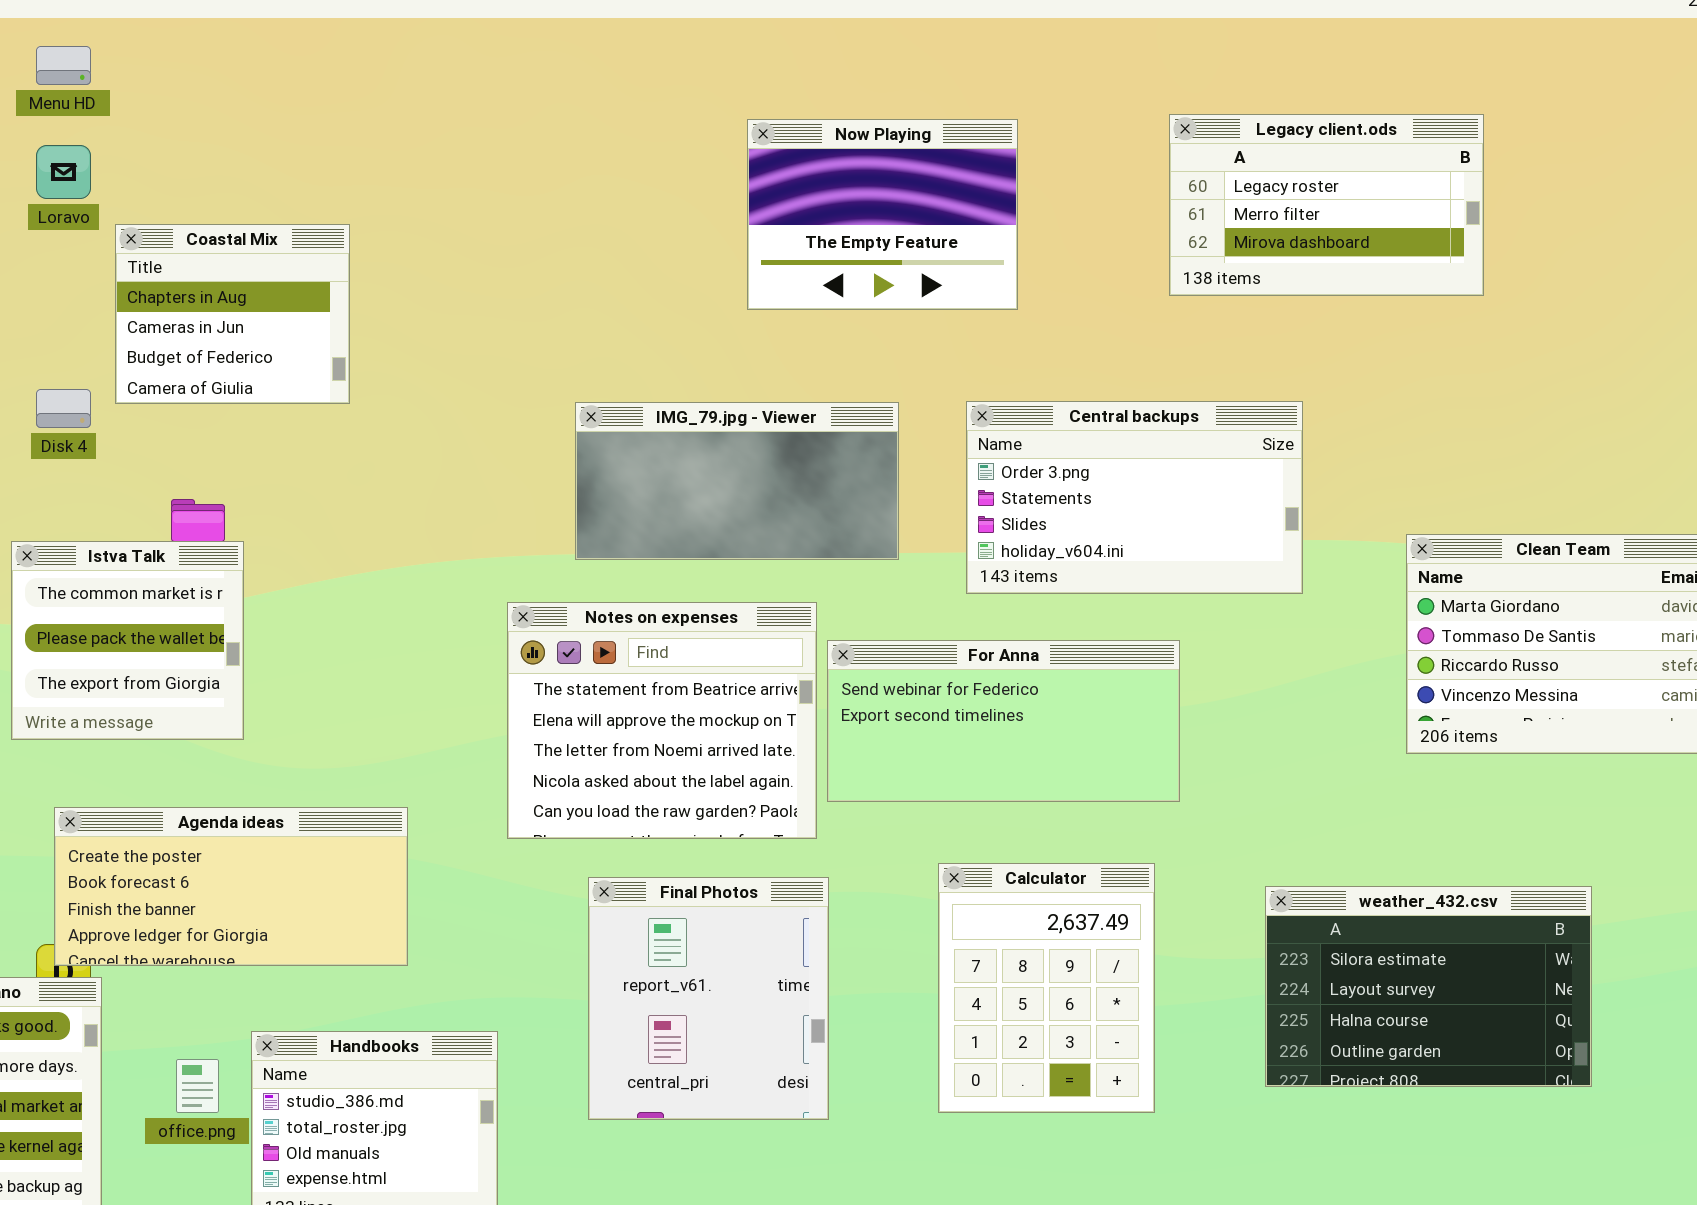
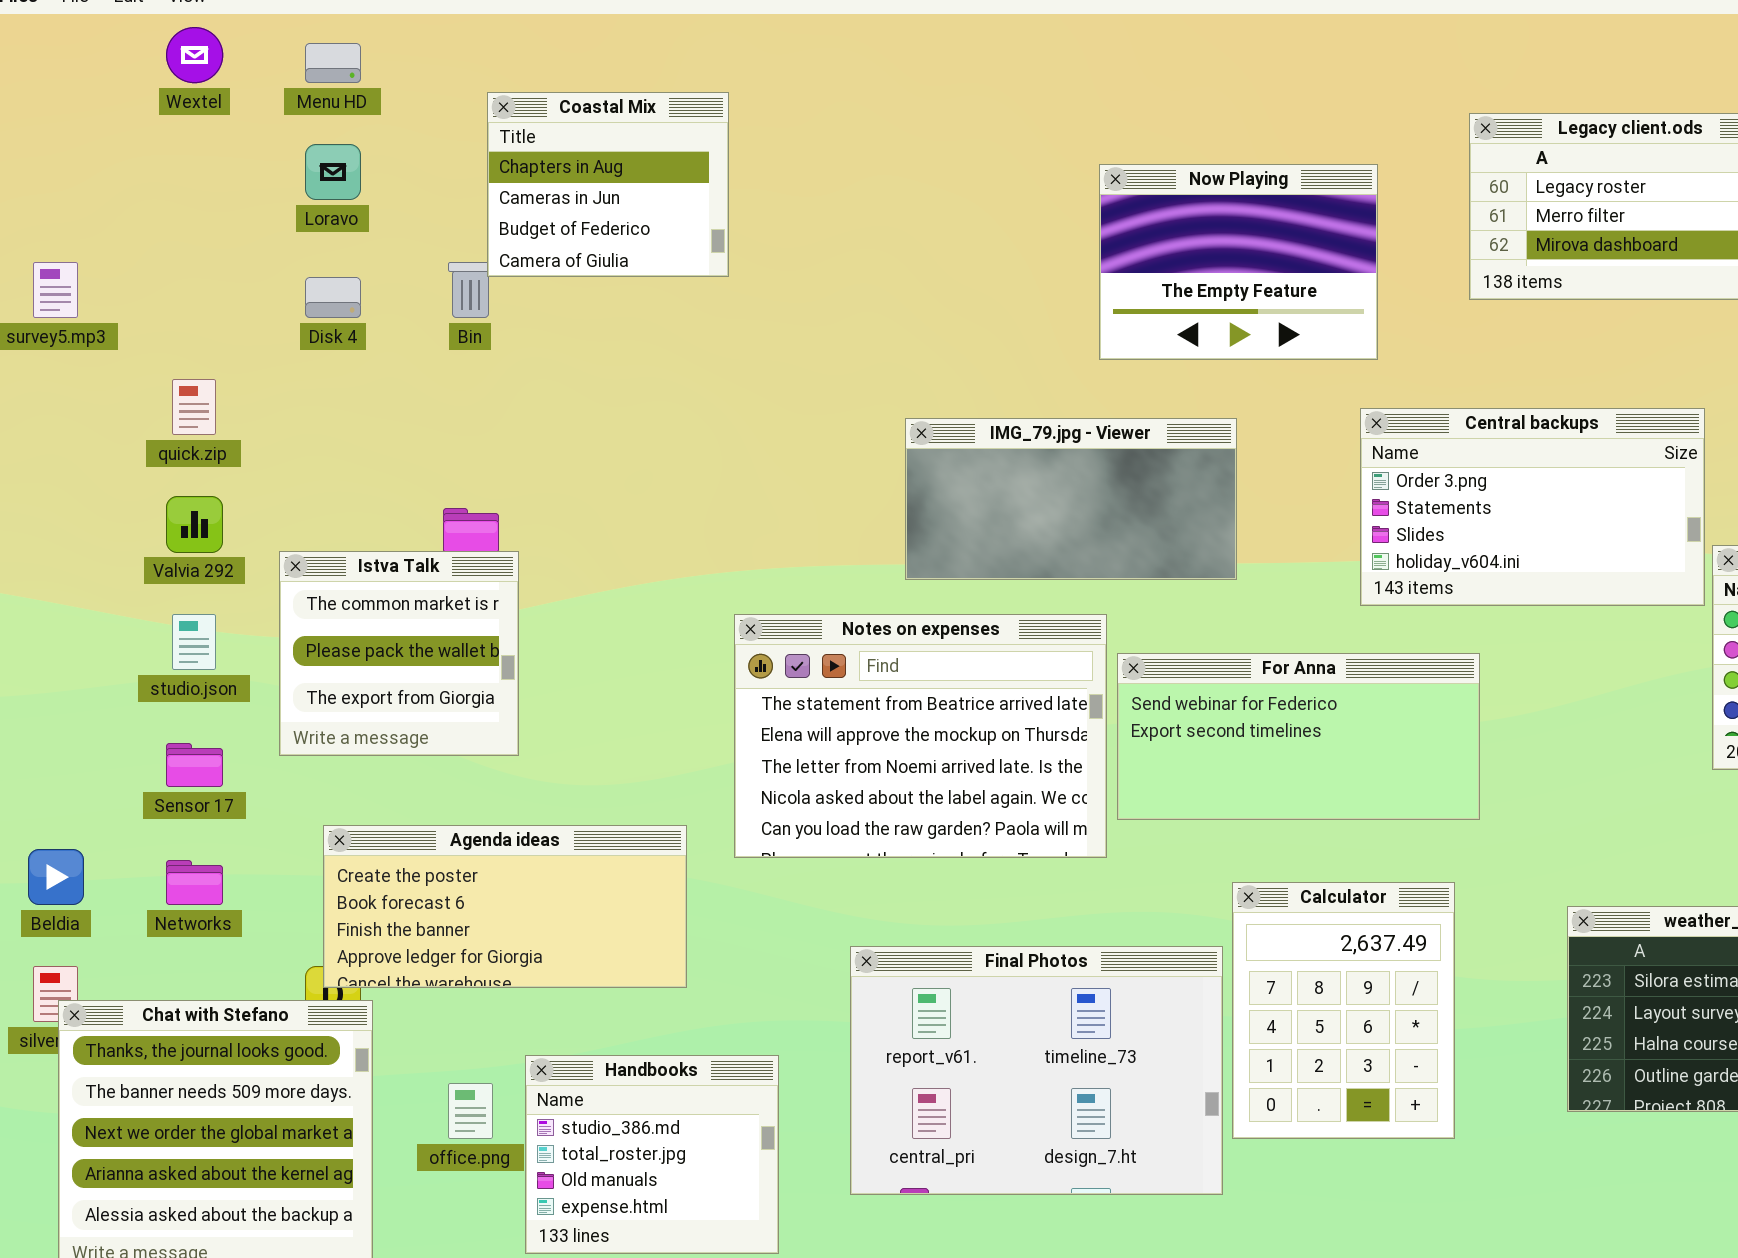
Now Playing: [747,119,1018,310] -> [1099,164,1378,360], moved
Coastal Mix: [115,224,350,404] -> [487,92,729,277], moved
Disk 4: [36,389,91,428] -> [305,277,361,318], moved
Central backups: [966,401,1303,594] -> [1360,408,1705,606], moved
IMG_79.jpg - Viewer: [575,402,899,560] -> [905,418,1237,580], moved
Notes on expenses: [507,602,817,839] -> [734,614,1107,858], resized
Final Photos: [588,877,829,1120] -> [850,946,1223,1195], moved, resized

